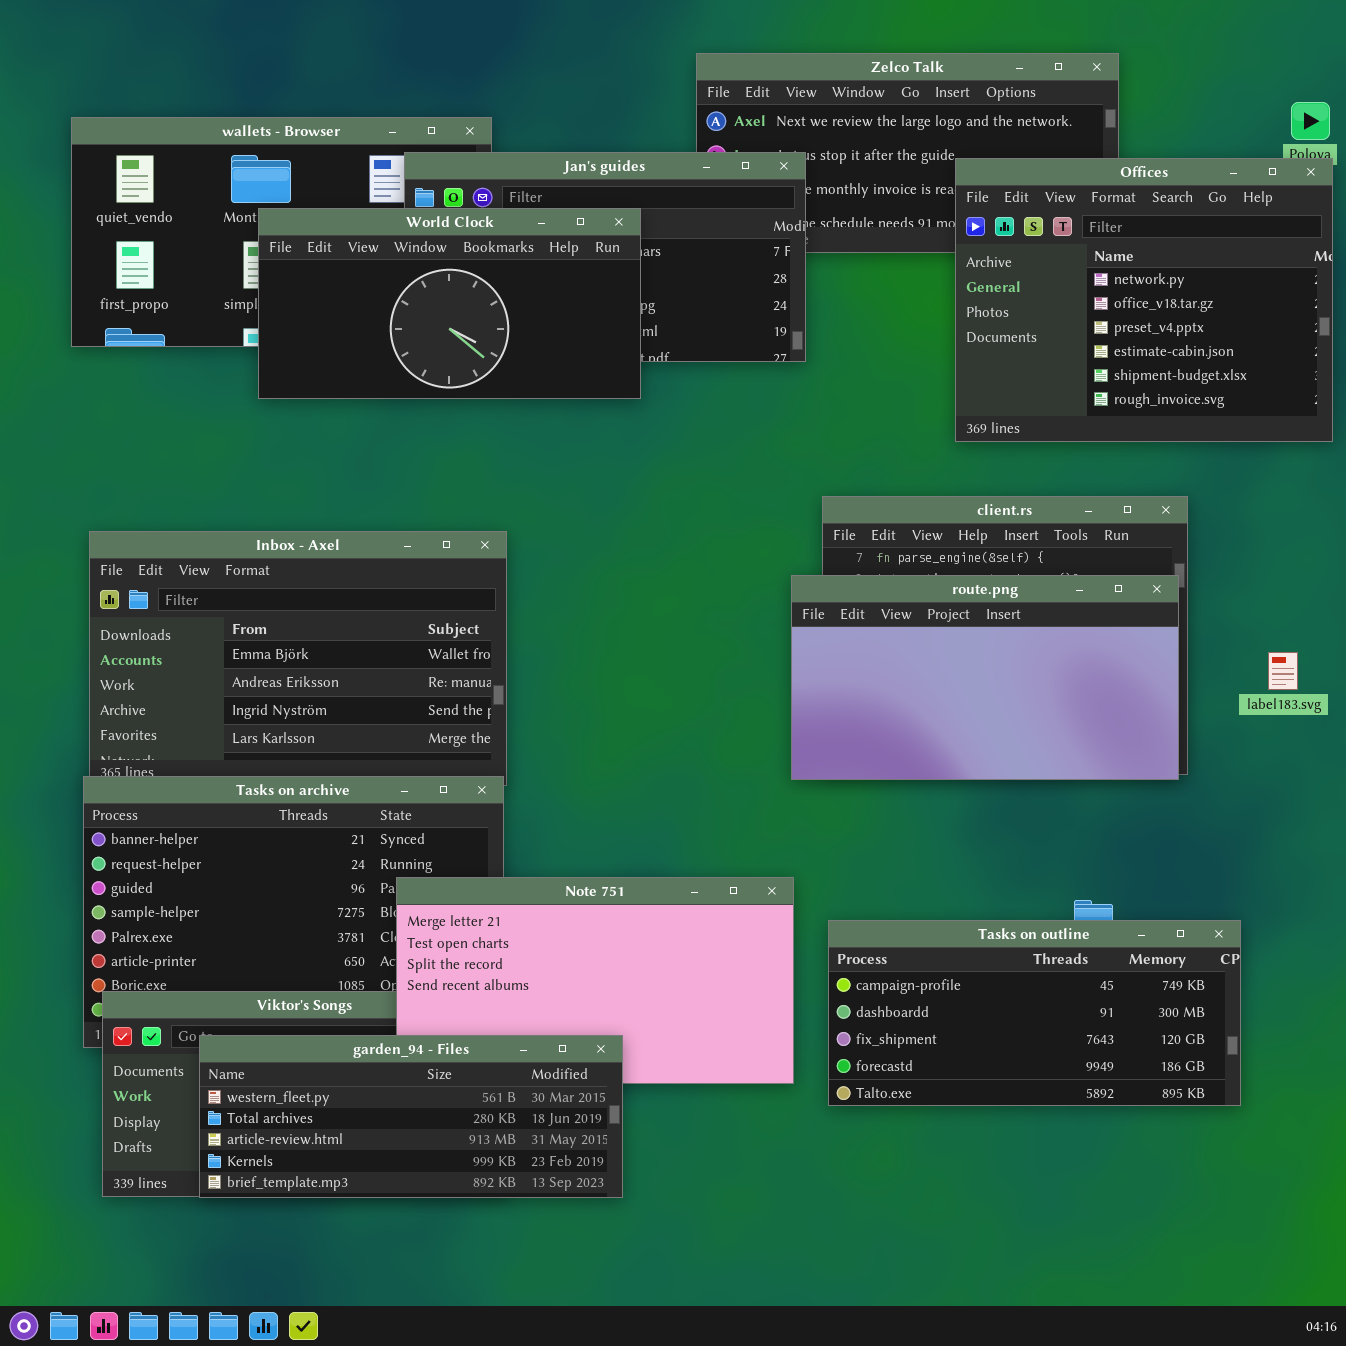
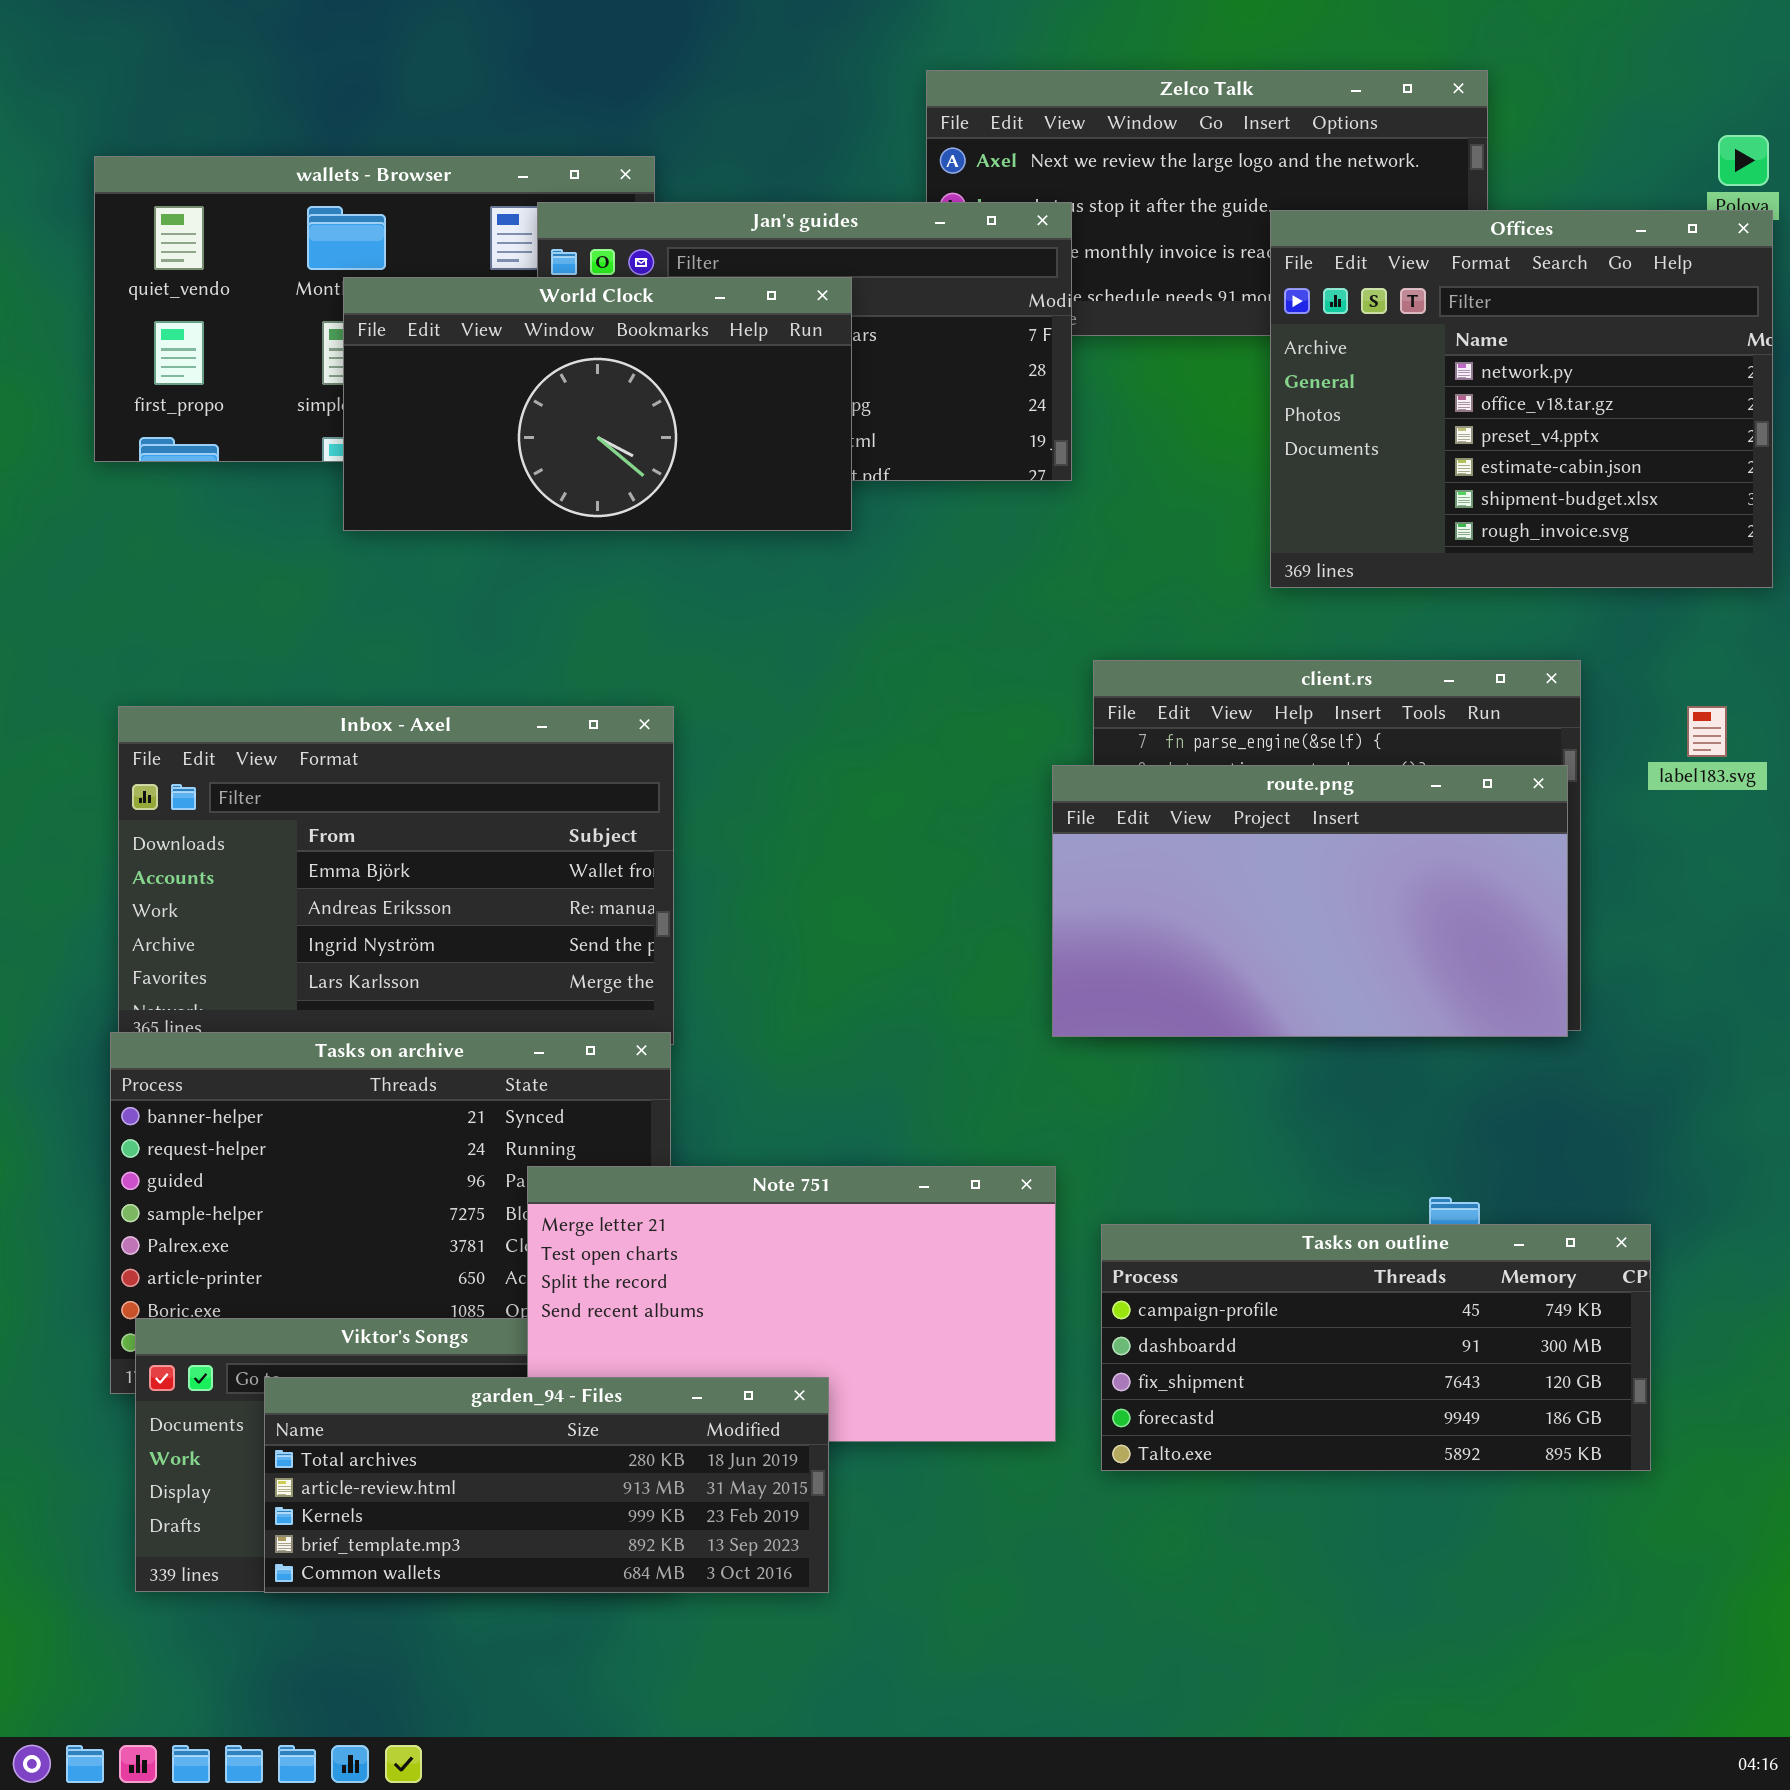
label183.svg: [1268,652,1298,690] -> [1687,706,1727,757], moved
garden_94 - Files: [199,1035,623,1198] -> [264,1377,829,1593], scrolled down 1 row

